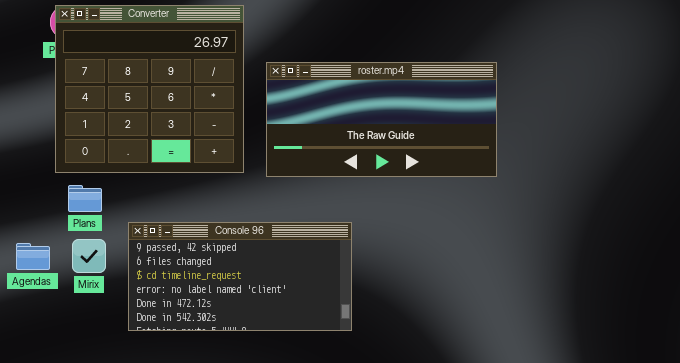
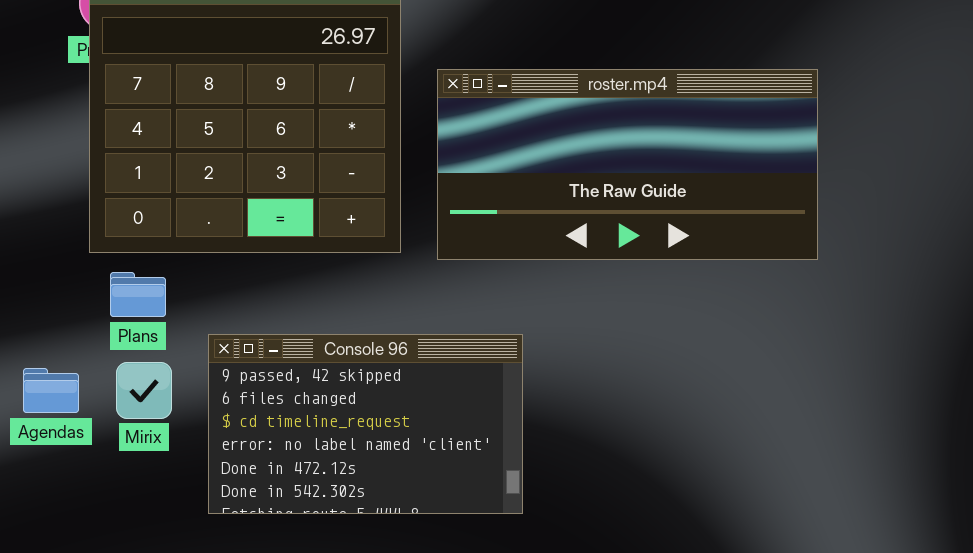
Console 96: [128,222,352,331] -> [208,334,523,514], resized

